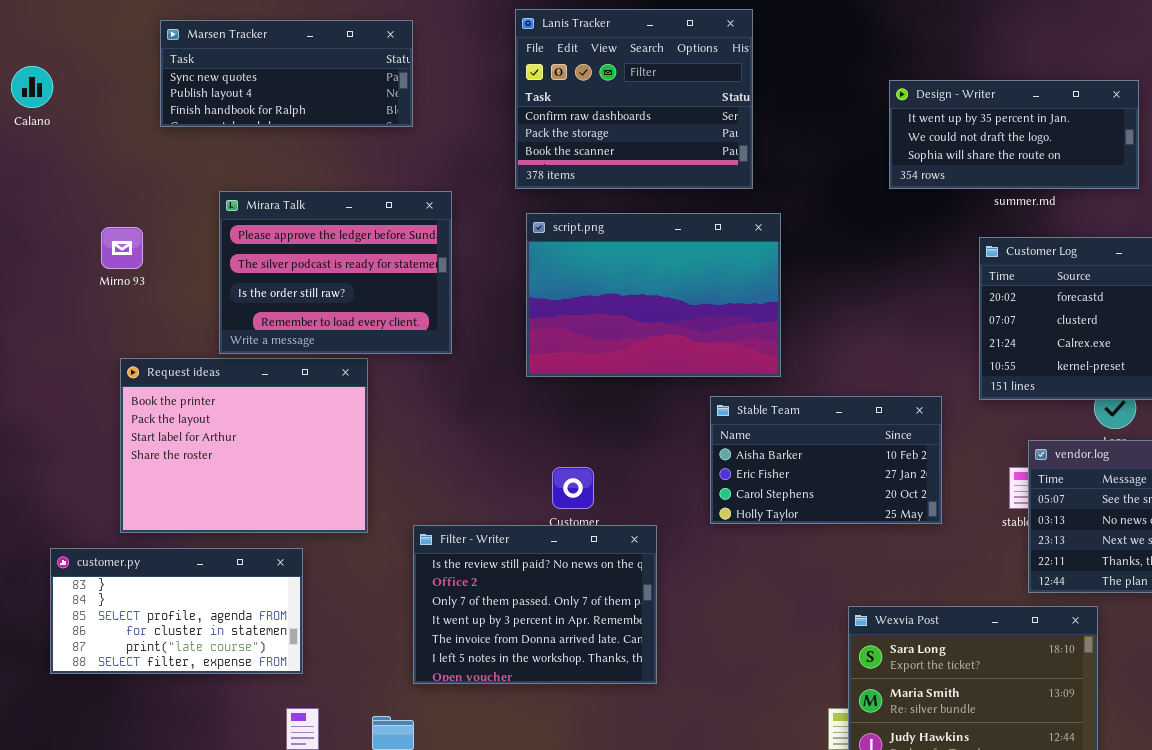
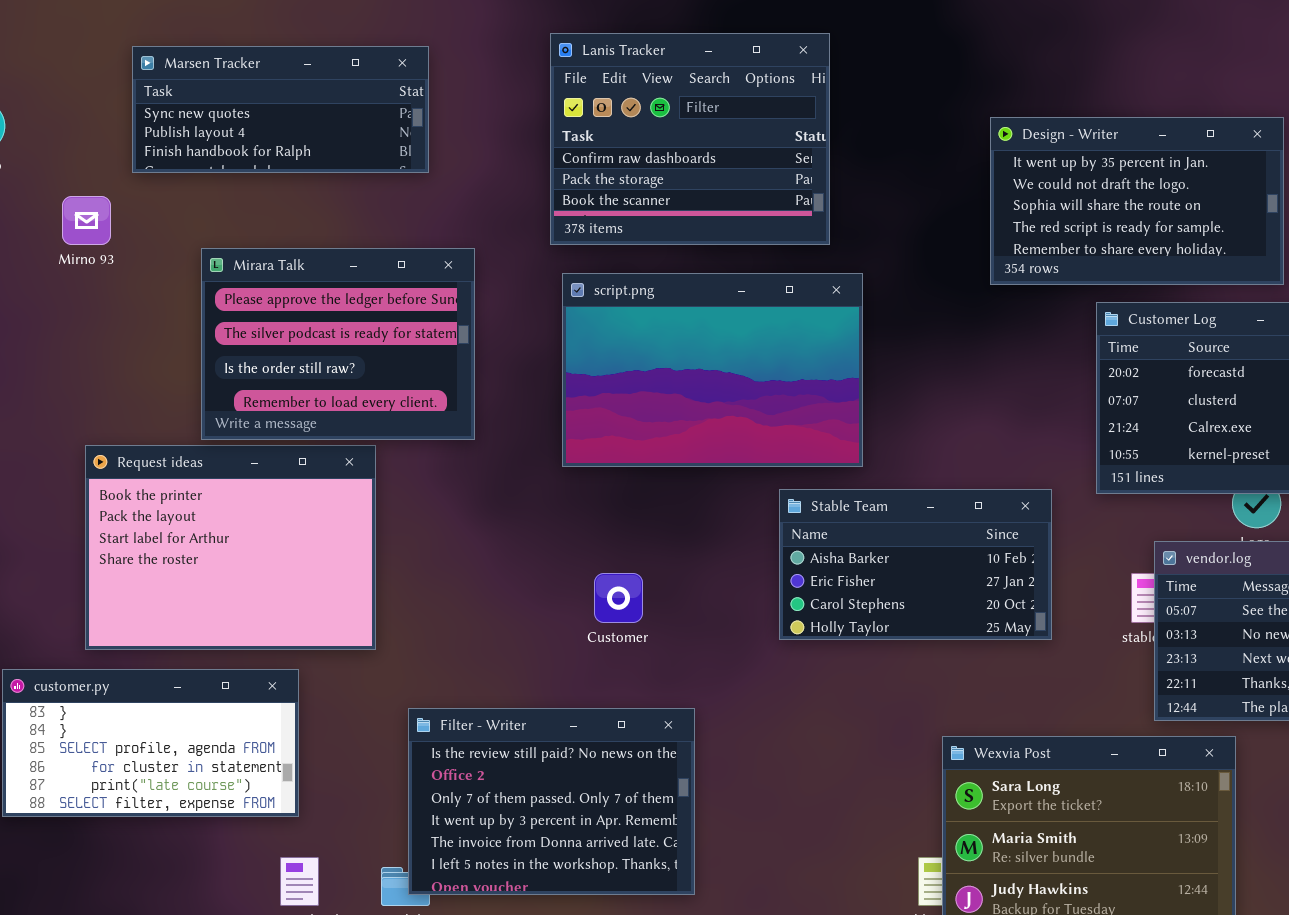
Design - Writer: [889,80,1139,189] -> [990,117,1284,285], resized
Mirno 93: [101,227,143,269] -> [62,196,111,245], moved
Filter - Writer: [413,525,657,684] -> [408,708,695,895], moved

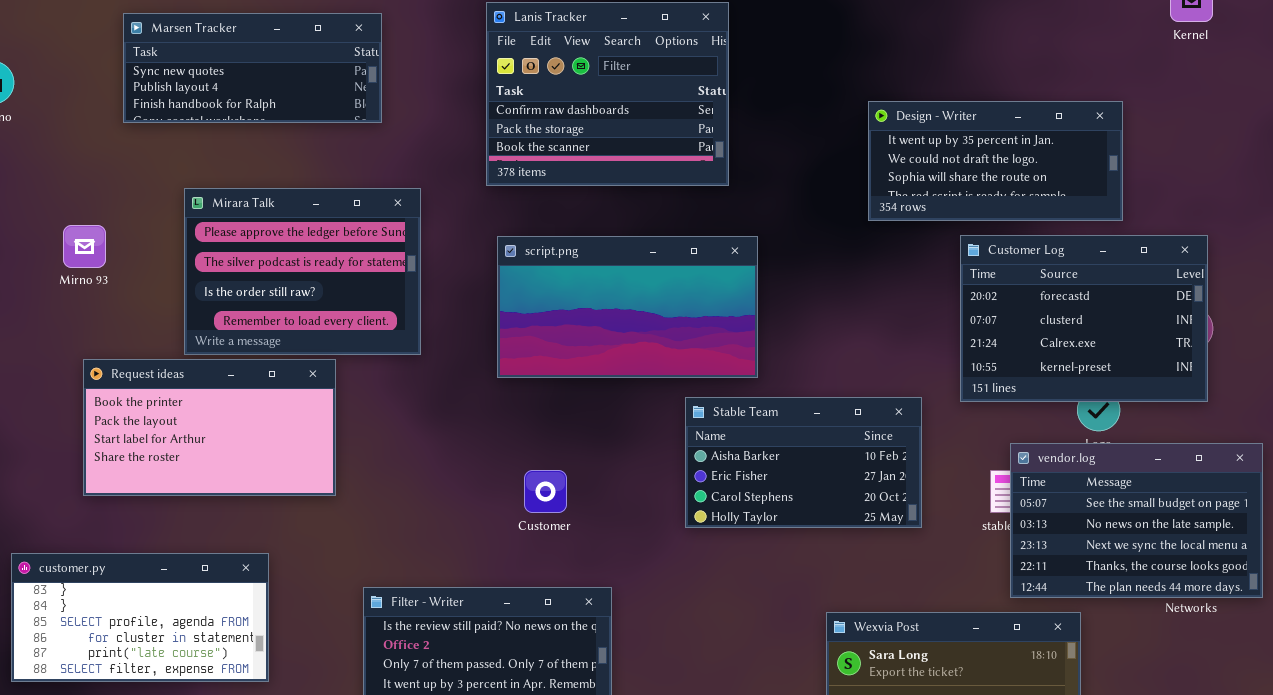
Design - Writer: [990,117,1284,285] -> [868,101,1123,221], resized
Mirno 93: [62,196,111,245] -> [63,225,106,268], moved
script.png: [562,273,863,467] -> [497,236,758,378], resized
Request ideas: [85,445,376,650] -> [83,359,336,496], resized

